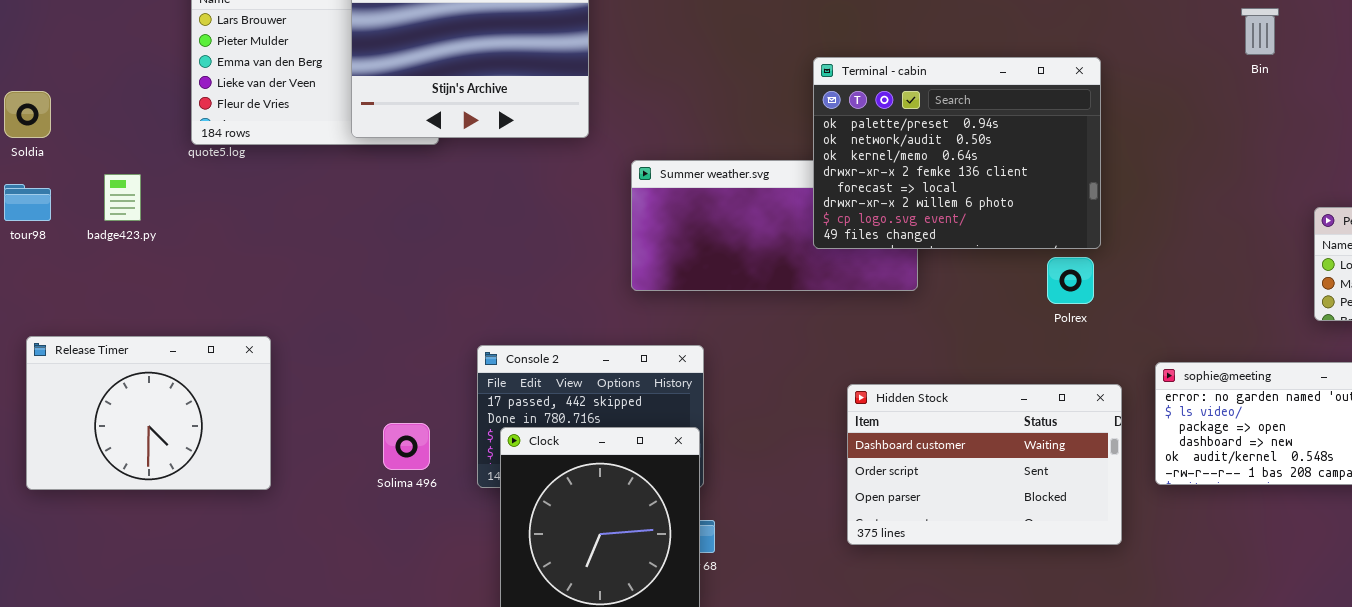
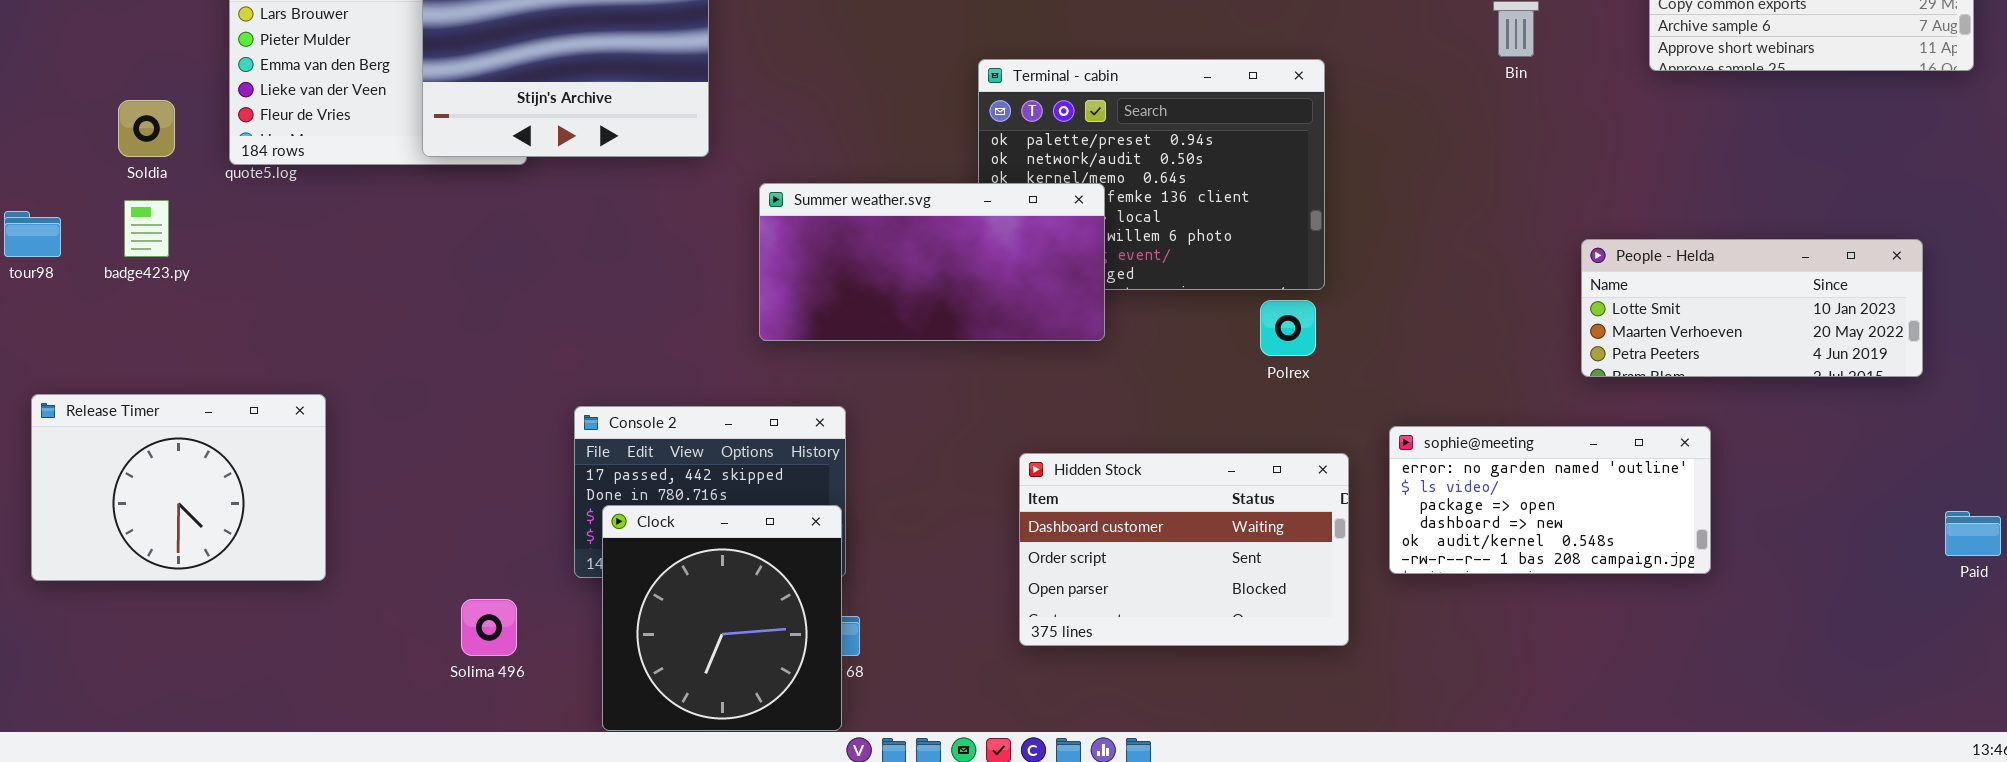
Soldia: [4,91,51,138] -> [118,100,175,157], moved
Summer weather.svg: [631,160,918,291] -> [759,183,1105,341], raised
Solima 496: [383,423,430,470] -> [461,599,517,656], moved

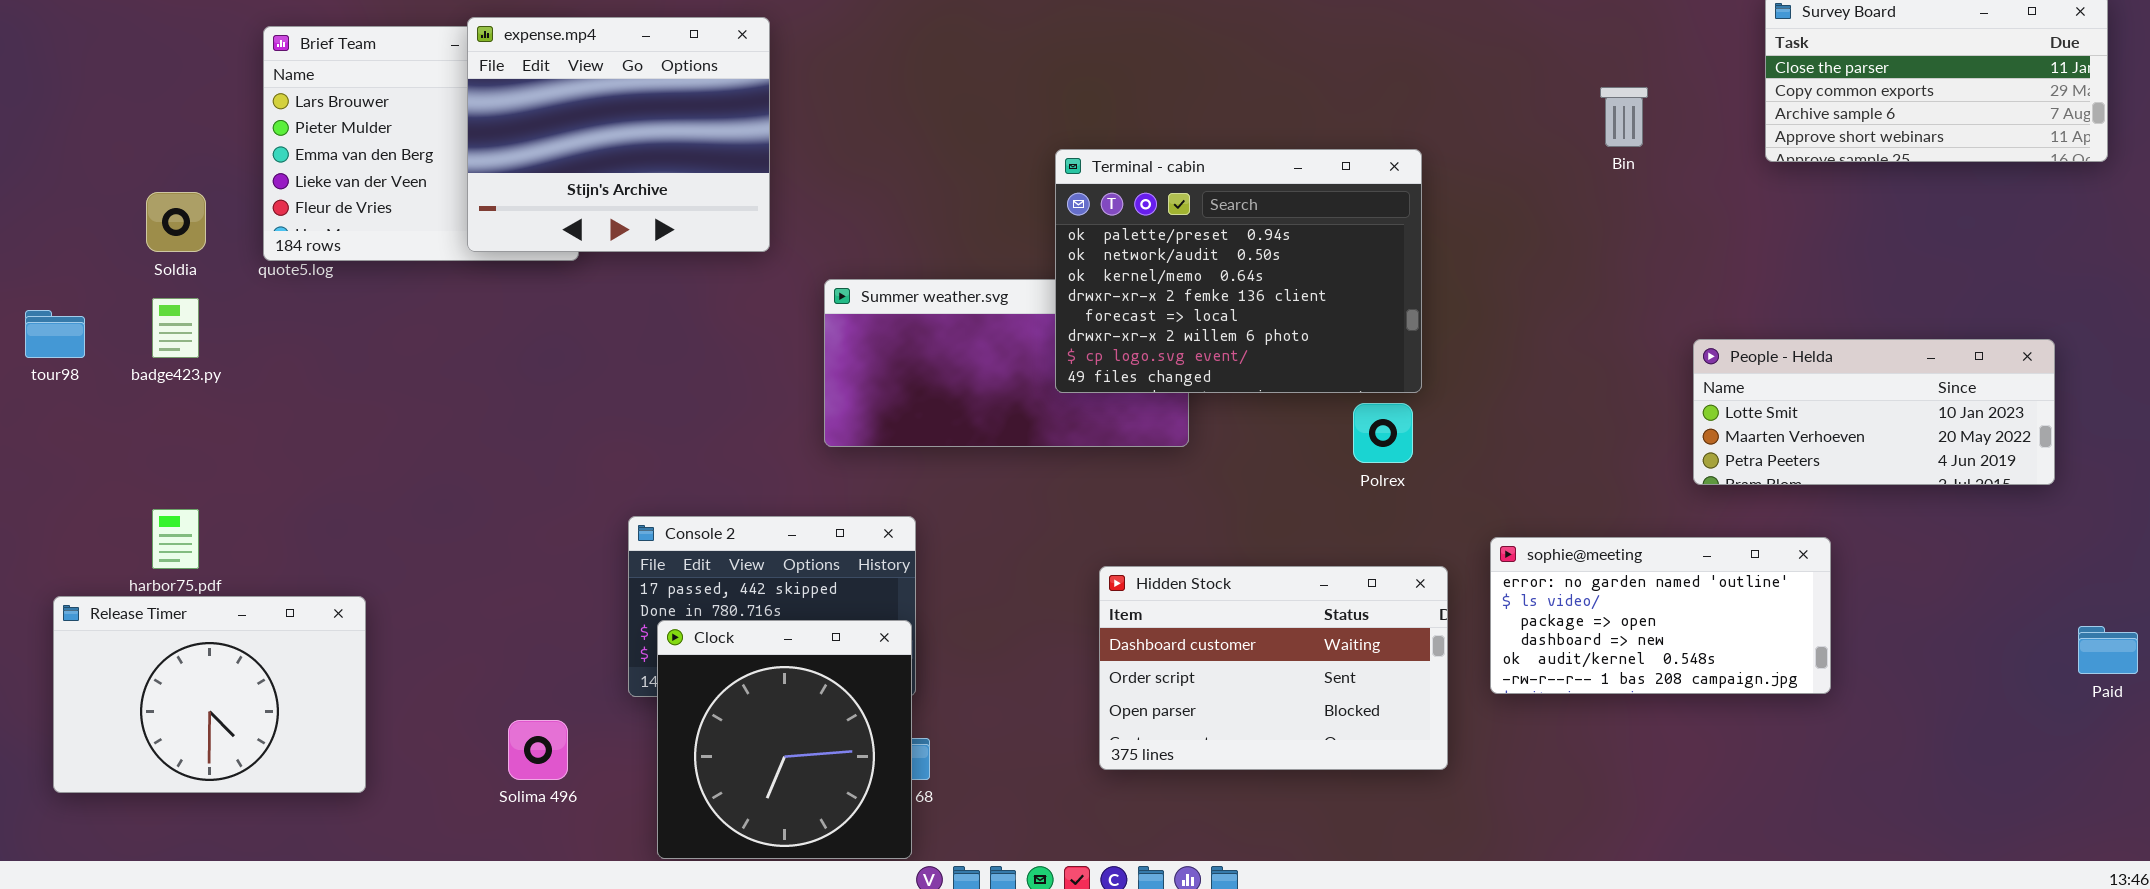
Terminal - cabin: [978,59,1325,290] -> [1055,149,1422,393], raised
Release Timer: [31,394,326,581] -> [53,596,366,793], moved

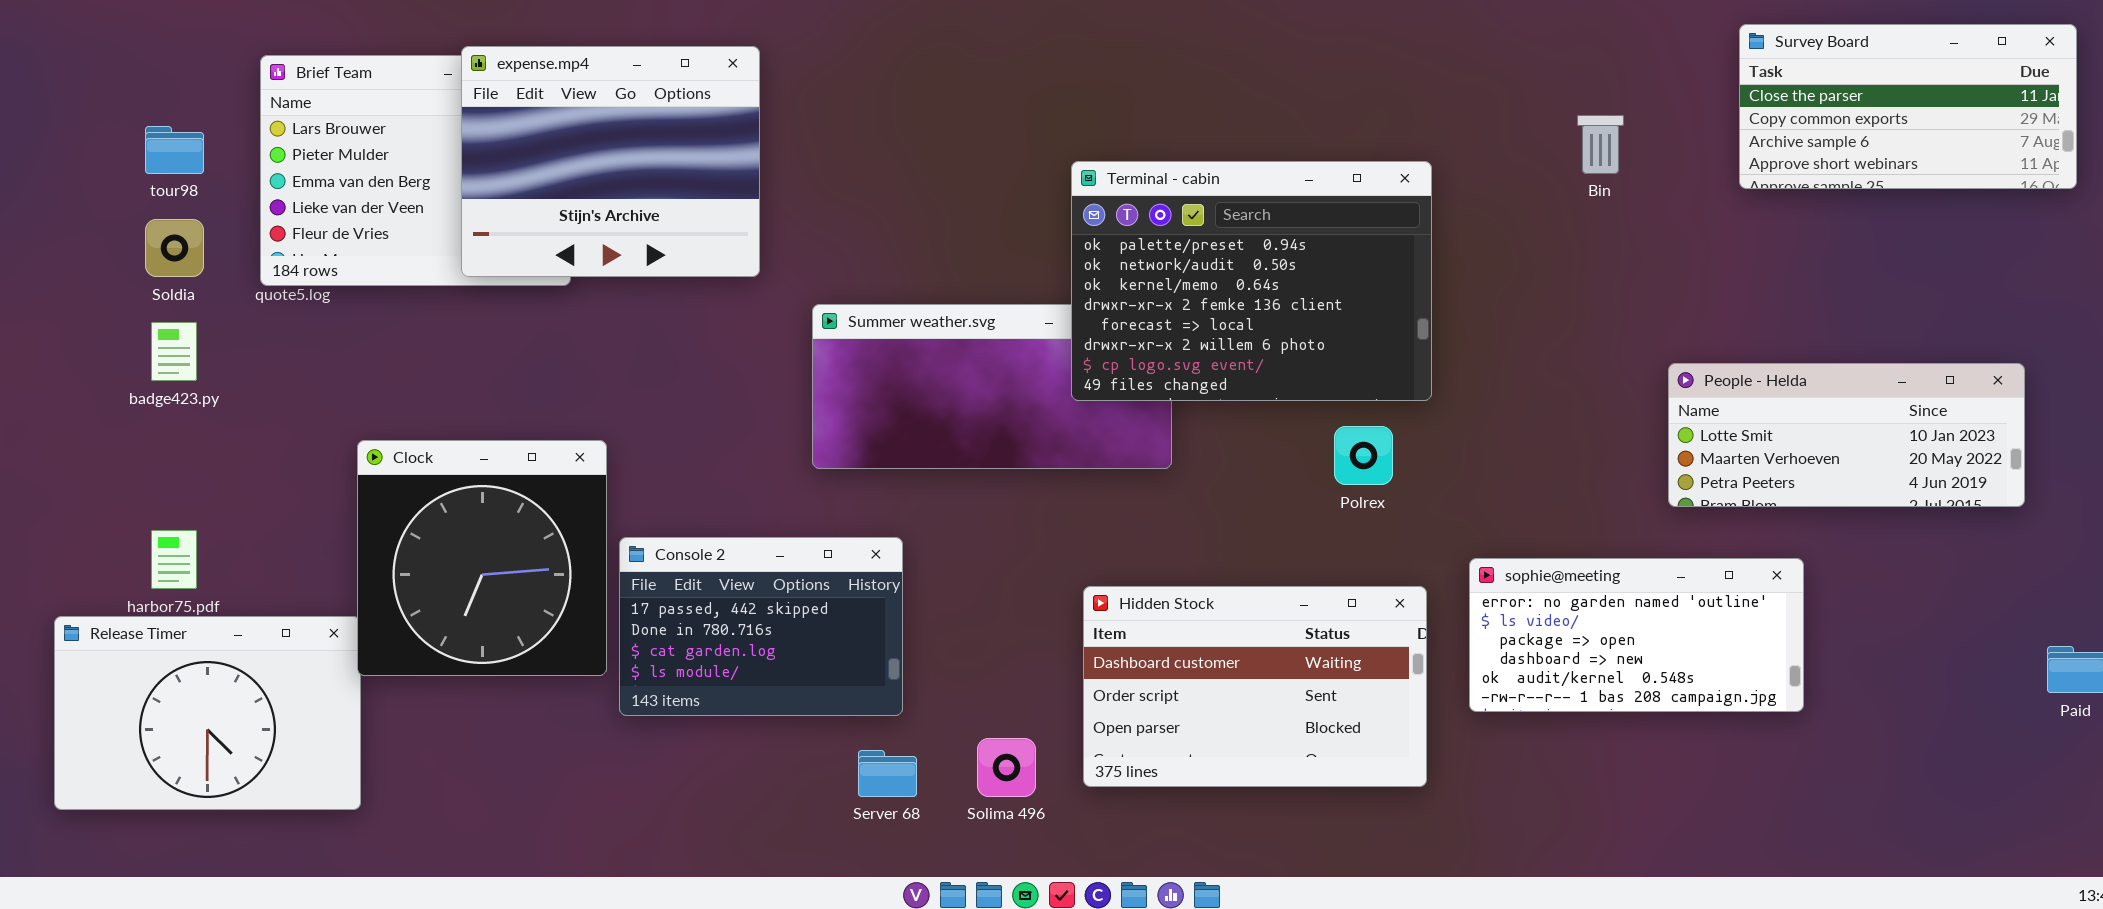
Terminal - cabin: [1055,149,1422,393] -> [1071,161,1432,401], moved
tour98: [25,310,85,358] -> [145,126,204,174], moved
Clock: [657,620,912,859] -> [357,440,607,676], moved
Solima 496: [508,720,568,780] -> [977,738,1036,797], moved

